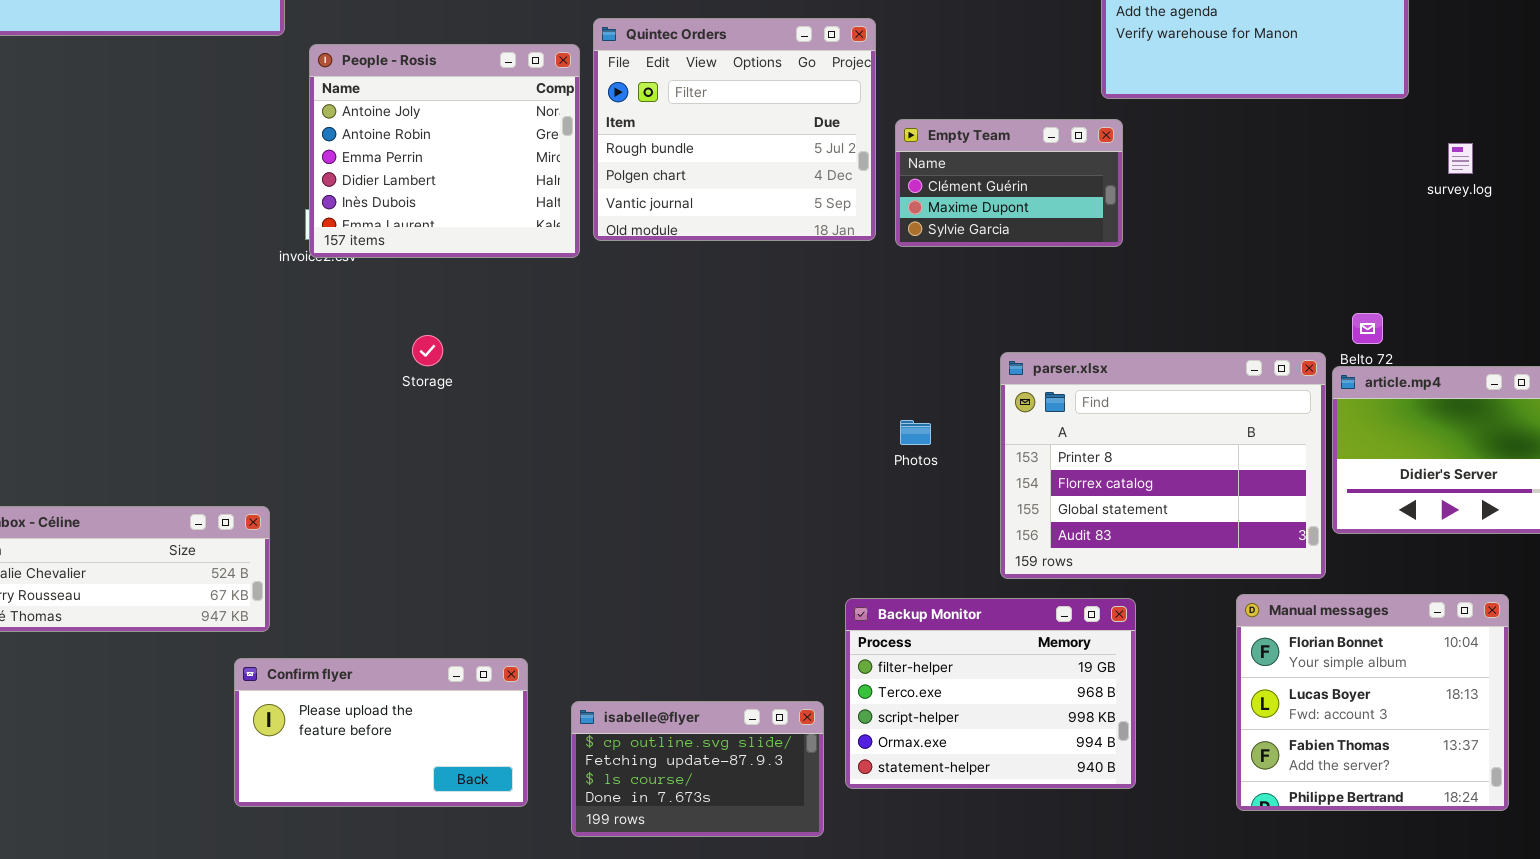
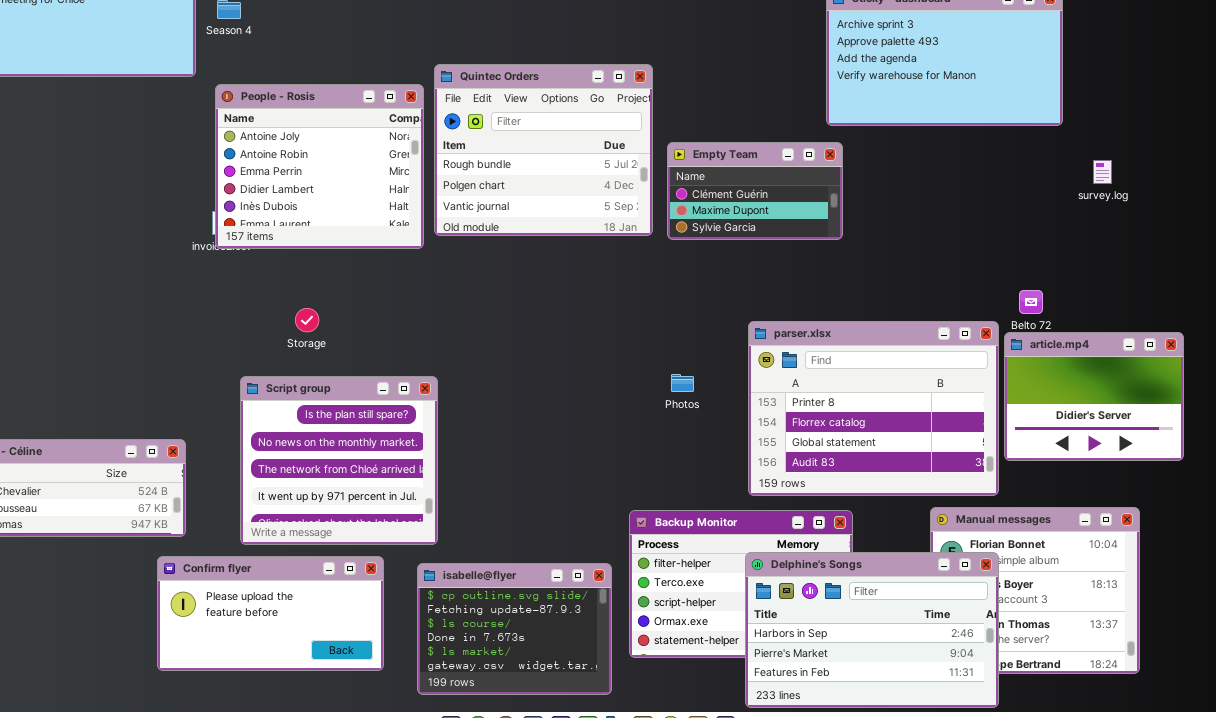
Script group: none -> [240,376,438,545], opened
Delphine's Songs: none -> [745,552,999,708], opened
isabelle@flyer: [571,701,824,837] -> [417,563,612,695], resized

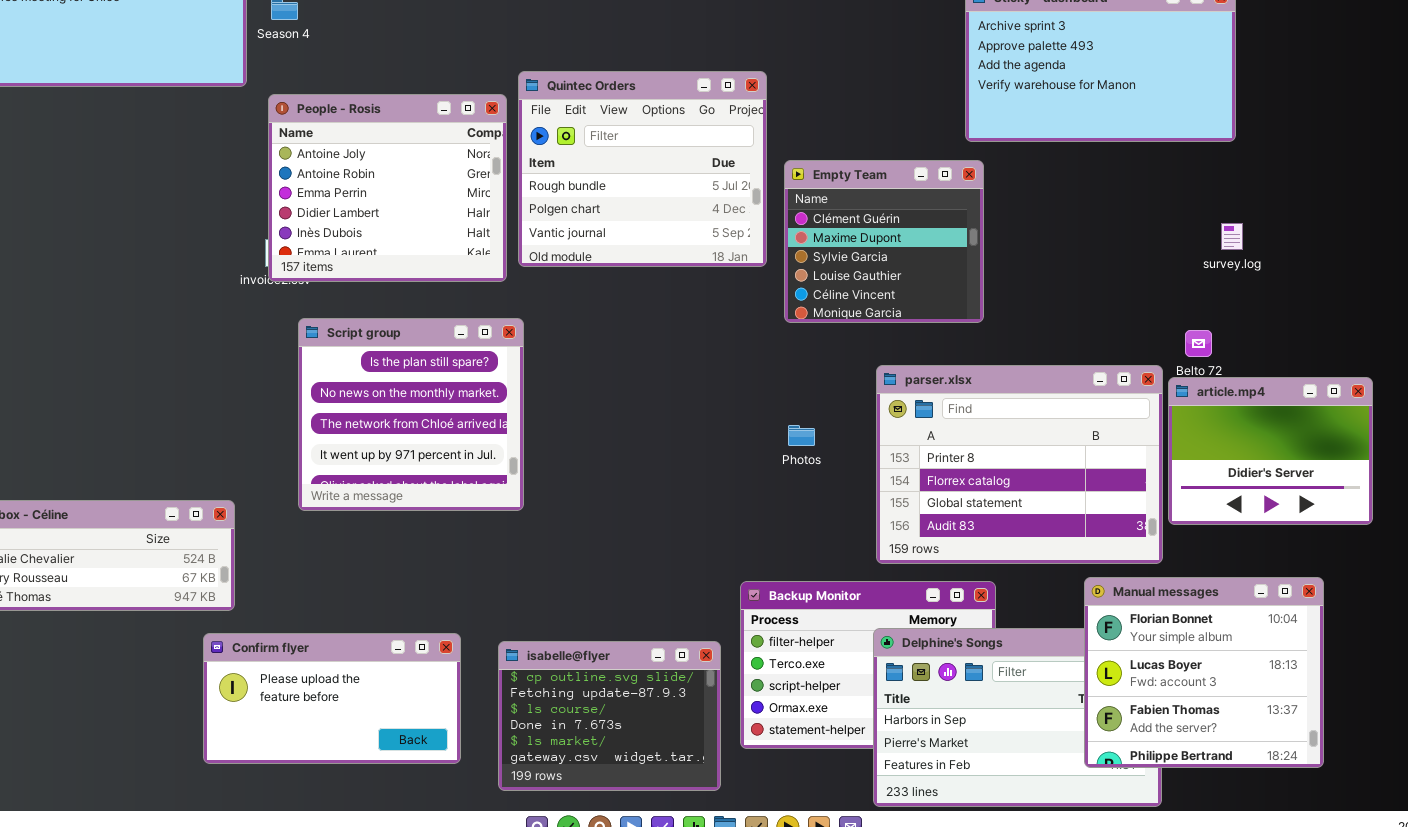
Empty Team: [667,142,843,240] -> [784,160,984,323], resized
survey.log: [1093,160,1112,184] -> [1221,223,1243,250], moved
Script group: [240,376,438,545] -> [298,318,524,511], moved
Manual messages: [930,507,1140,674] -> [1084,577,1324,768], raised

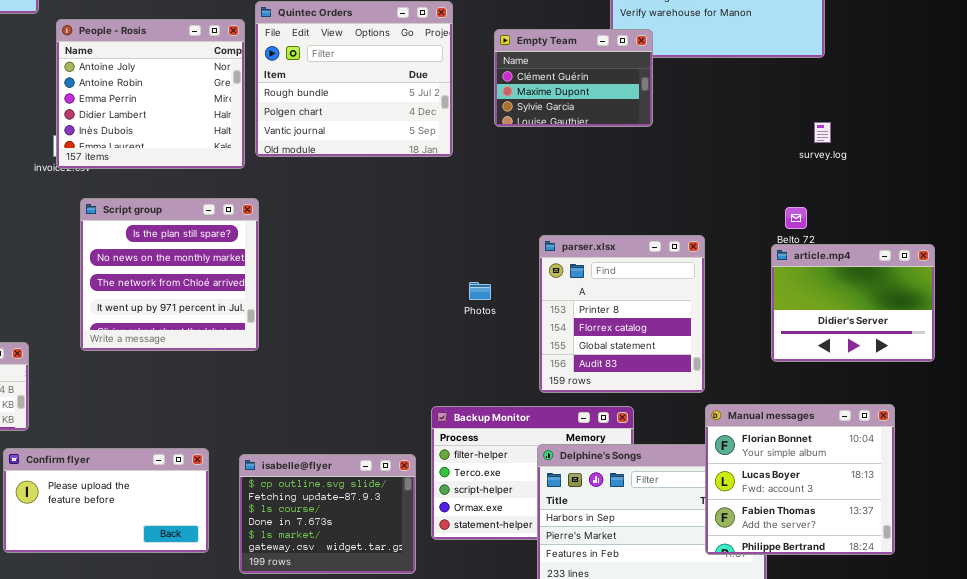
Empty Team: [784,160,984,323] -> [494,29,653,127], moved, resized
parser.xlsx: [876,365,1163,564] -> [539,235,705,393], resized

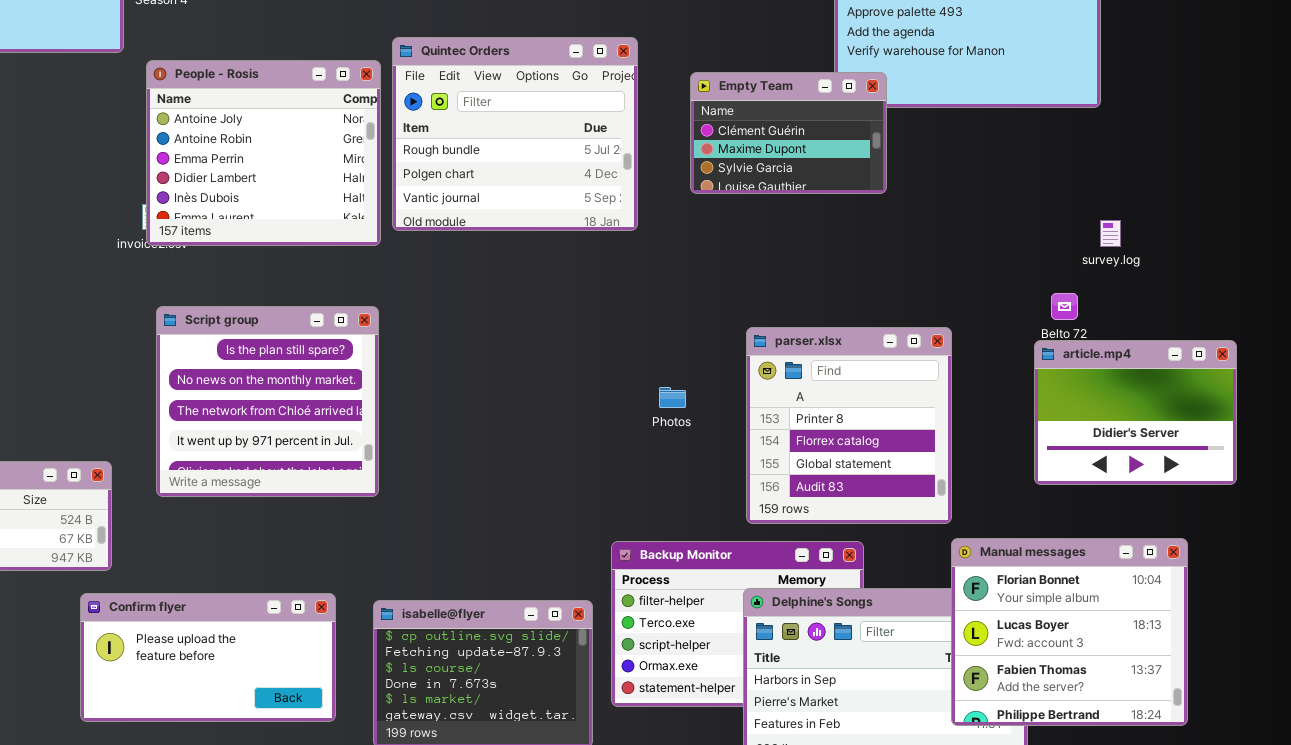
survey.log: [814,122,831,143] -> [1100,220,1121,247], moved
Script group: [80,198,259,351] -> [156,306,379,497], moved

